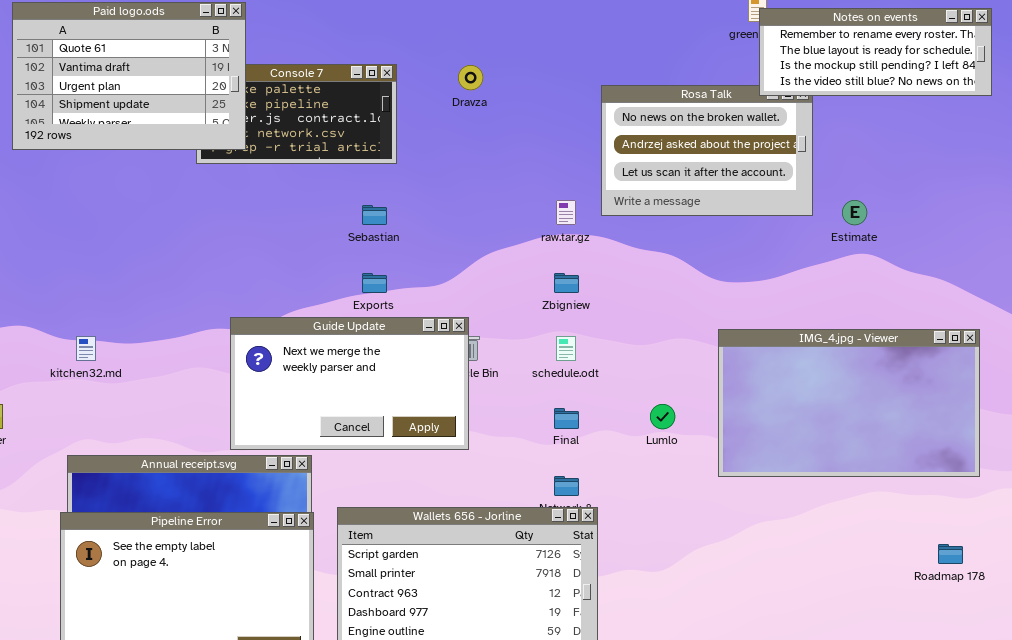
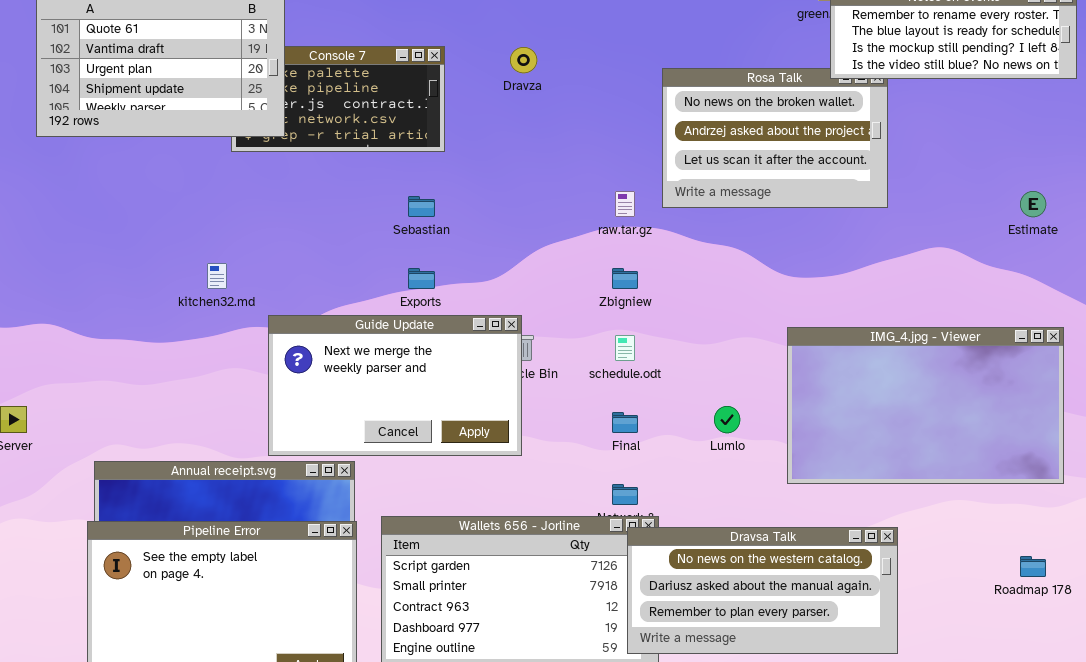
Estimate: [842,200,867,225] -> [1020,191,1046,217], moved
kitchen32.md: [76,336,96,361] -> [207,263,227,289], moved
Dravsa Talk: none -> [627,527,898,654], opened

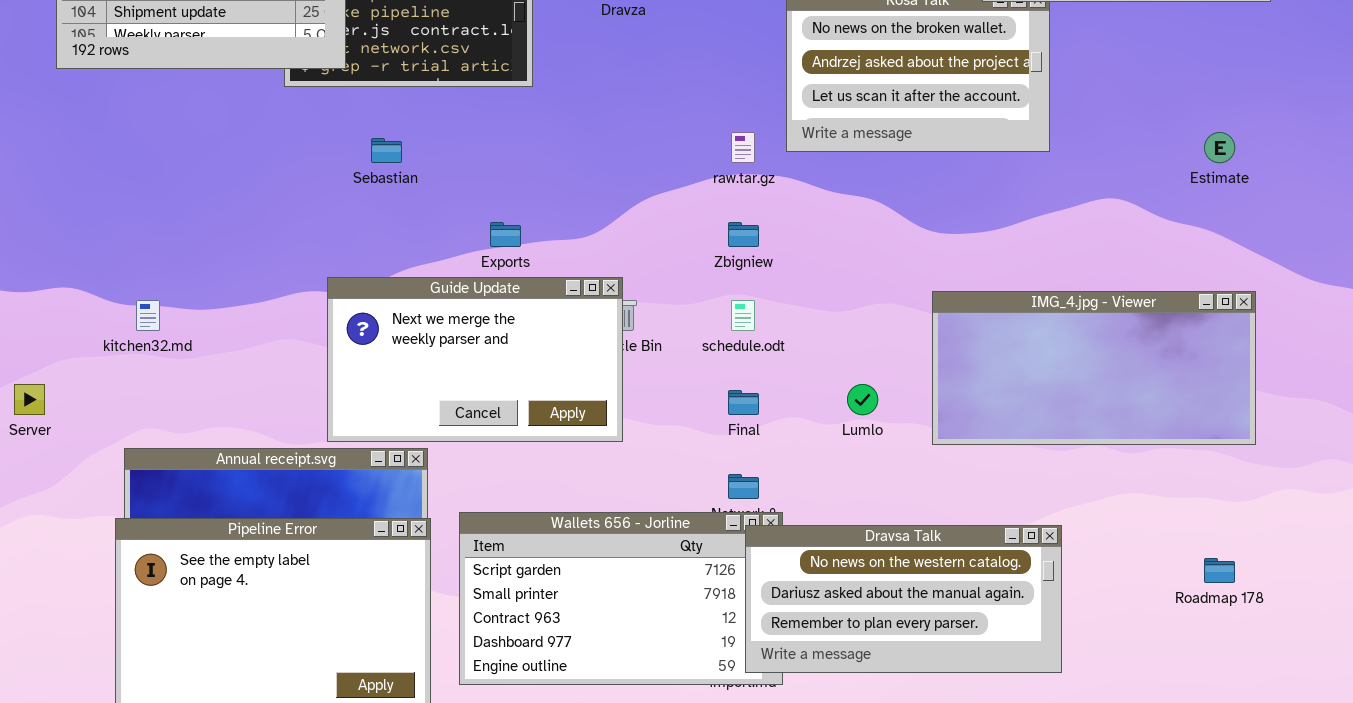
Sebastian: [408,196,435,217] -> [371,138,402,163], moved
kitchen32.md: [207,263,227,289] -> [136,300,160,331], moved
IMG_4.jpg - Viewer: [787,327,1064,484] -> [932,291,1256,445], resized

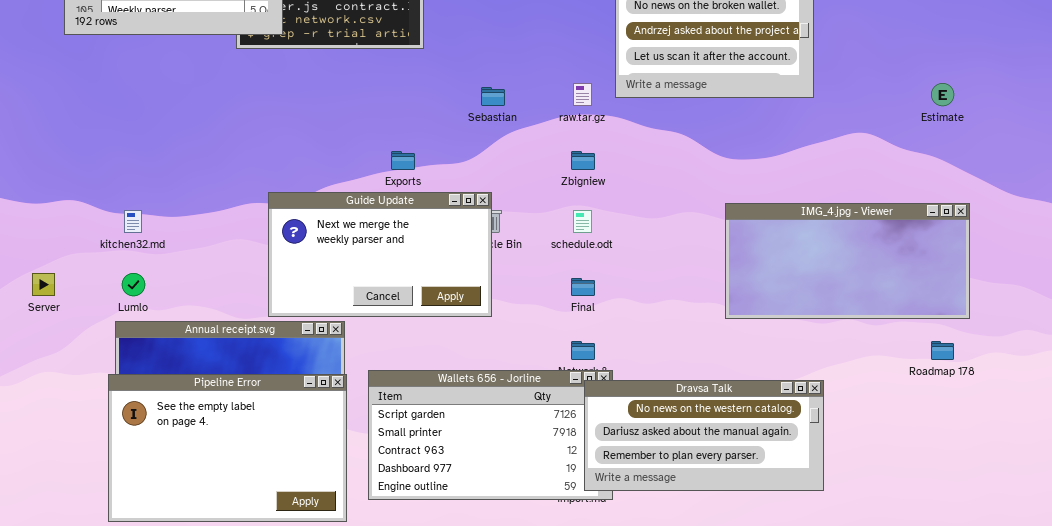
Sebastian: [371,138,402,163] -> [481,87,505,106], moved
Lumlo: [847,384,878,415] -> [122,273,145,296], moved
Roadmap 178: [1204,558,1235,583] -> [931,341,954,360], moved

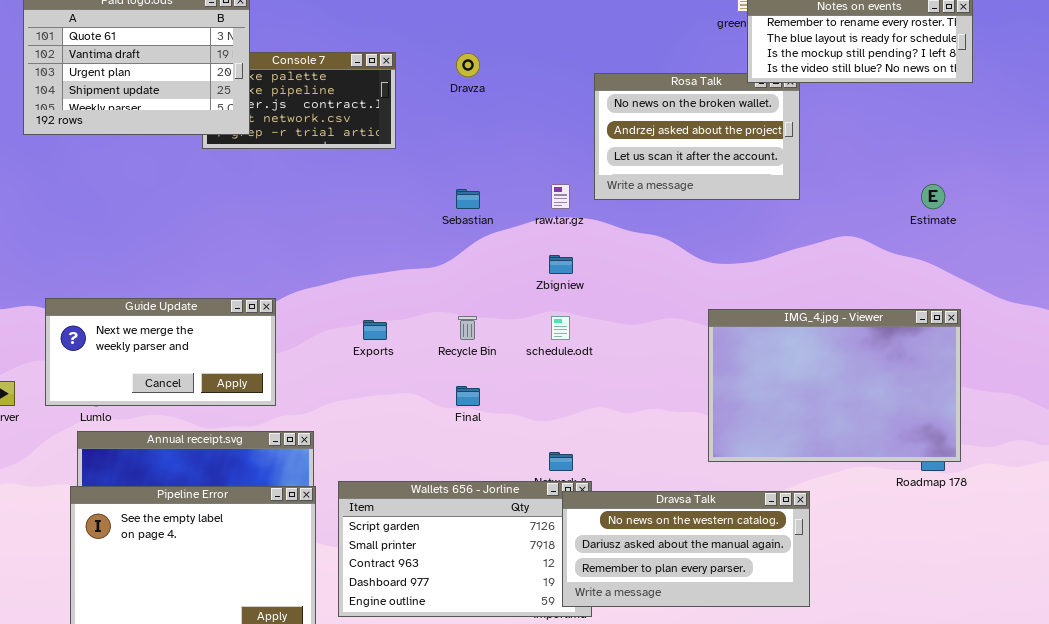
Exports: [391,151,415,170] -> [363,320,387,340], moved
Guide Update: [268,192,492,317] -> [45,298,276,406], moved, resized
IMG_4.jpg - Viewer: [725,203,970,319] -> [708,309,961,462], resized
Final: [571,278,595,296] -> [456,386,480,406], moved

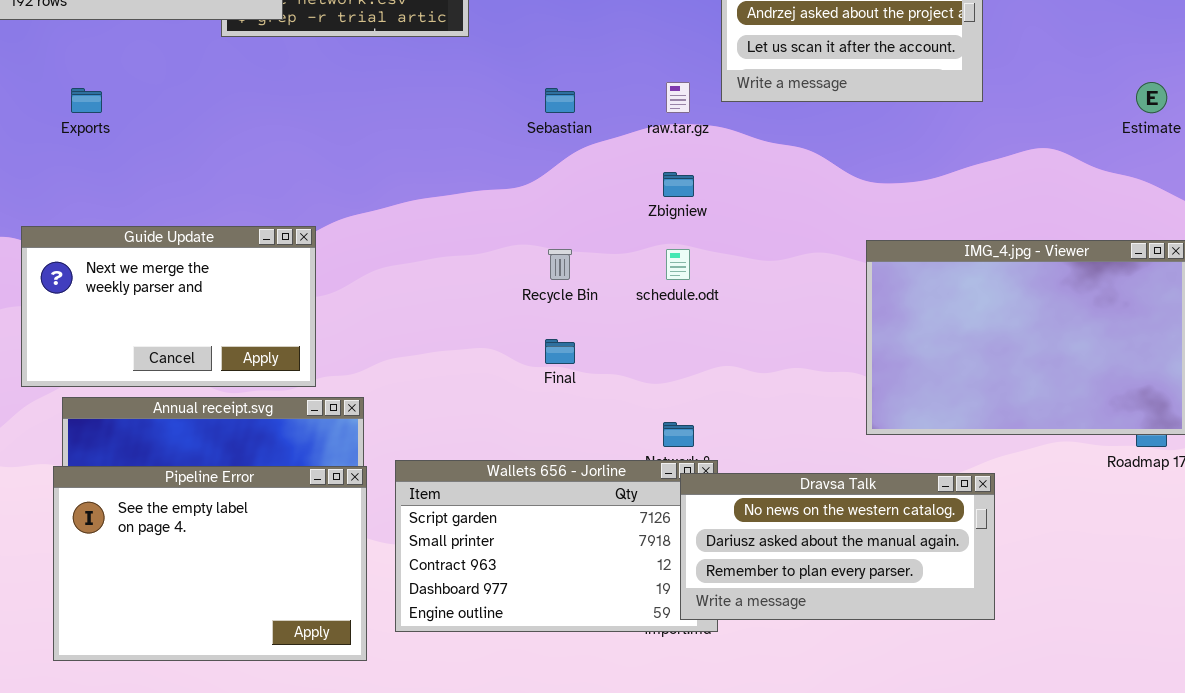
Guide Update: [45,298,276,406] -> [21,226,316,387], resized
Exports: [363,320,387,340] -> [71,88,102,113], moved

